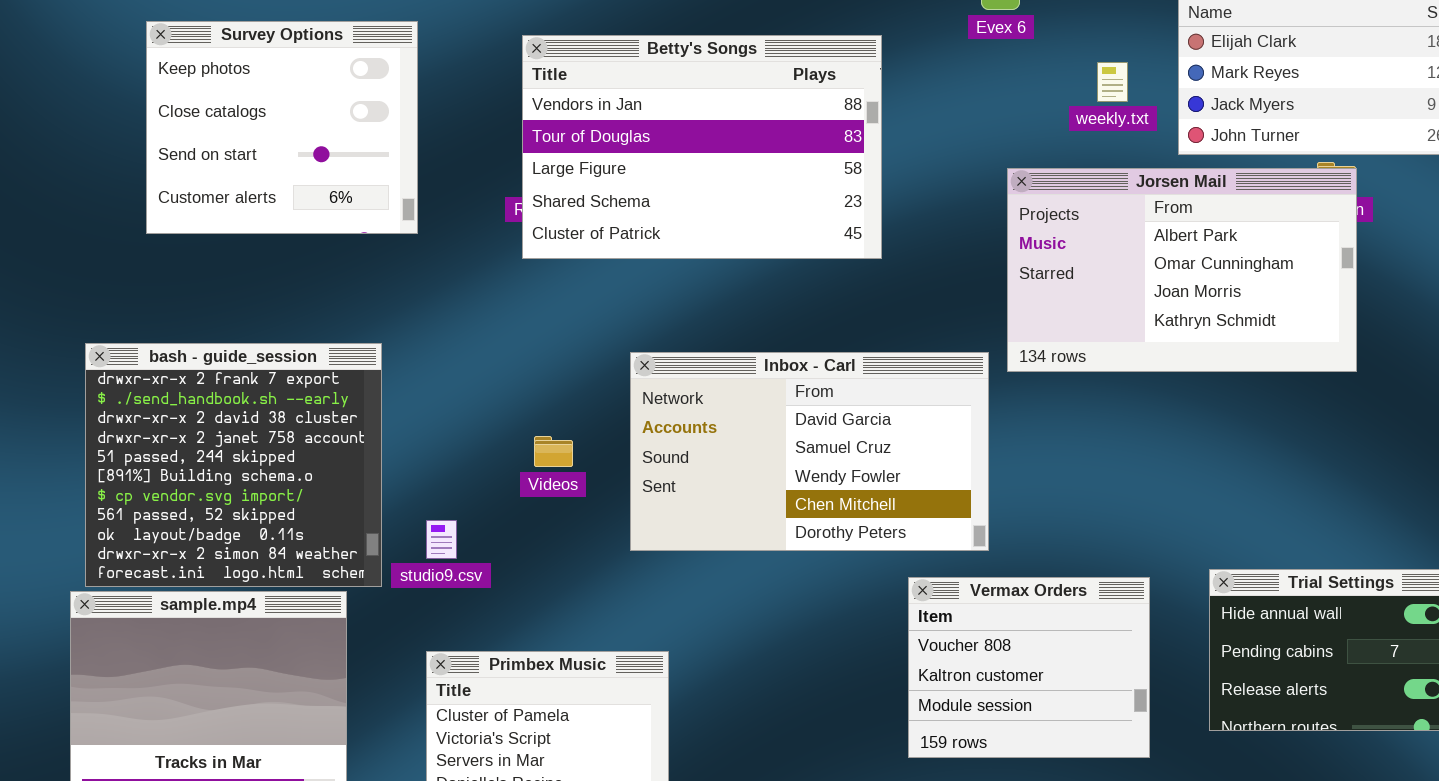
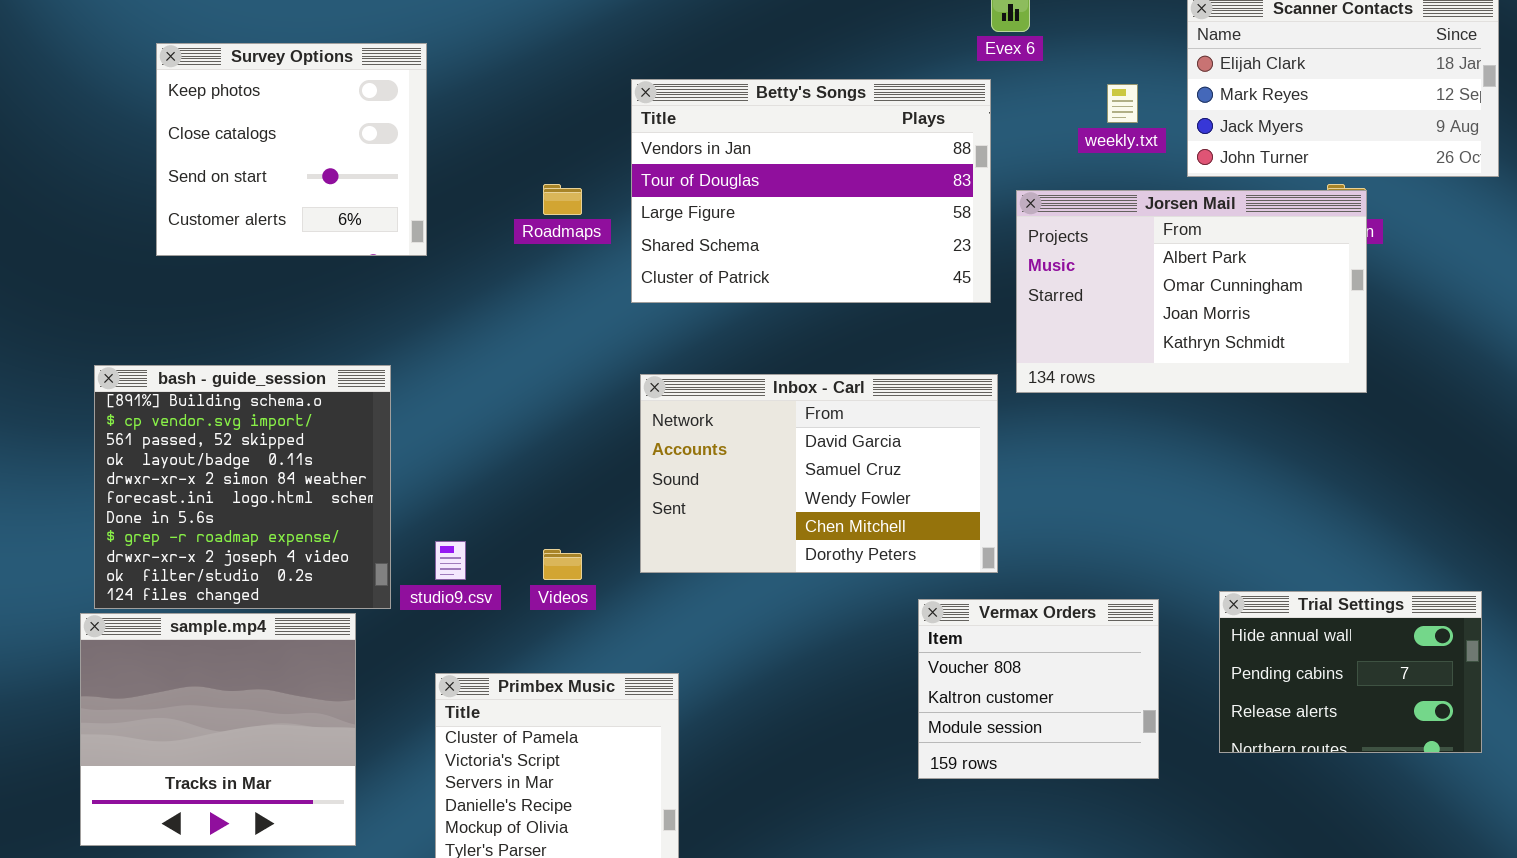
Betty's Songs: [522,35,882,259] -> [631,79,991,303], moved
bash - guide_session: [85,343,382,587] -> [94,365,391,609], scrolled down 5 rows
Videos: [534,436,573,467] -> [543,549,582,580], moved

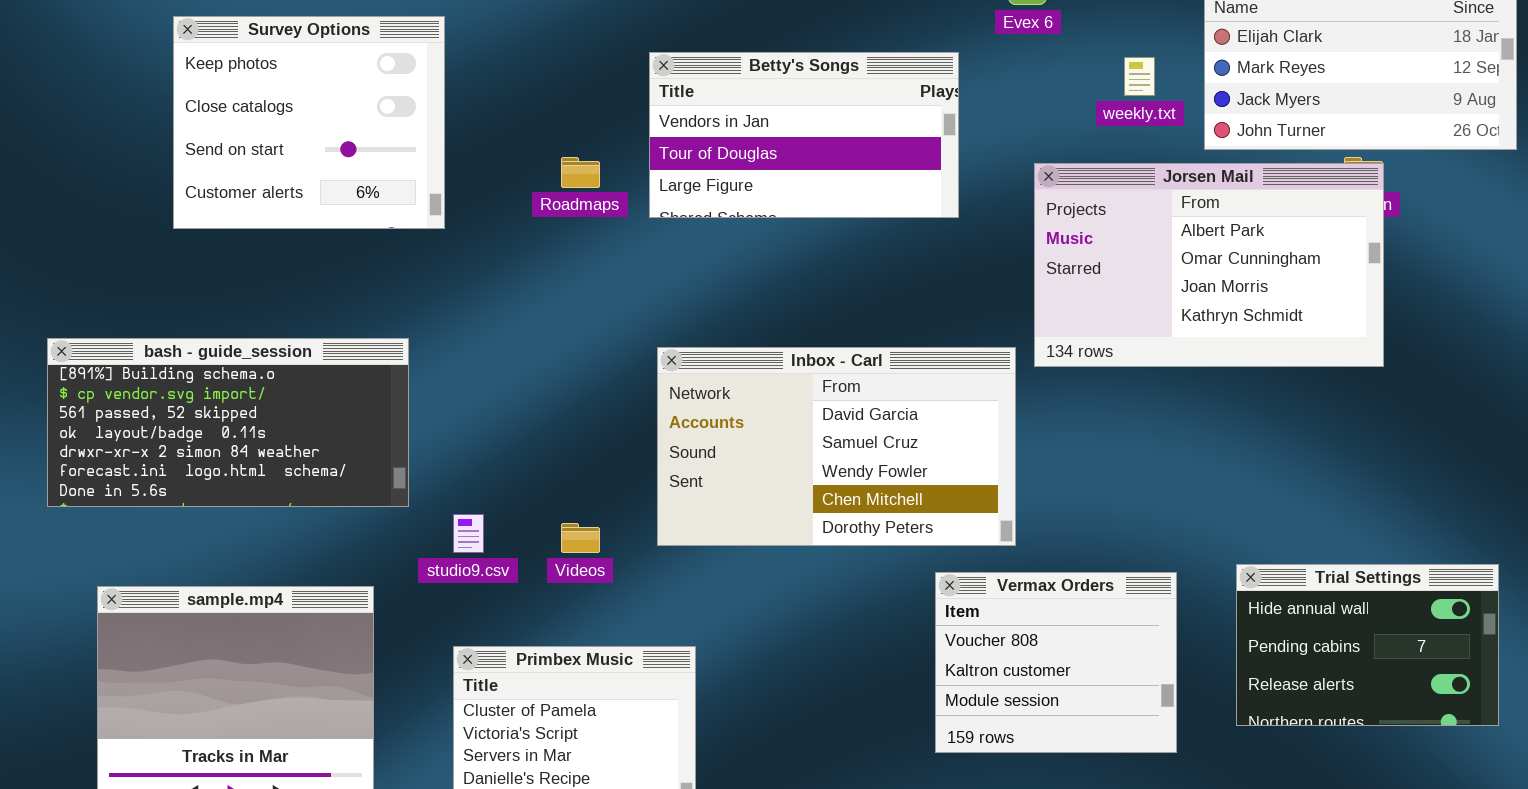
Betty's Songs: [631,79,991,303] -> [649,52,959,218], resized
bash - guide_session: [94,365,391,609] -> [47,338,409,507], resized

